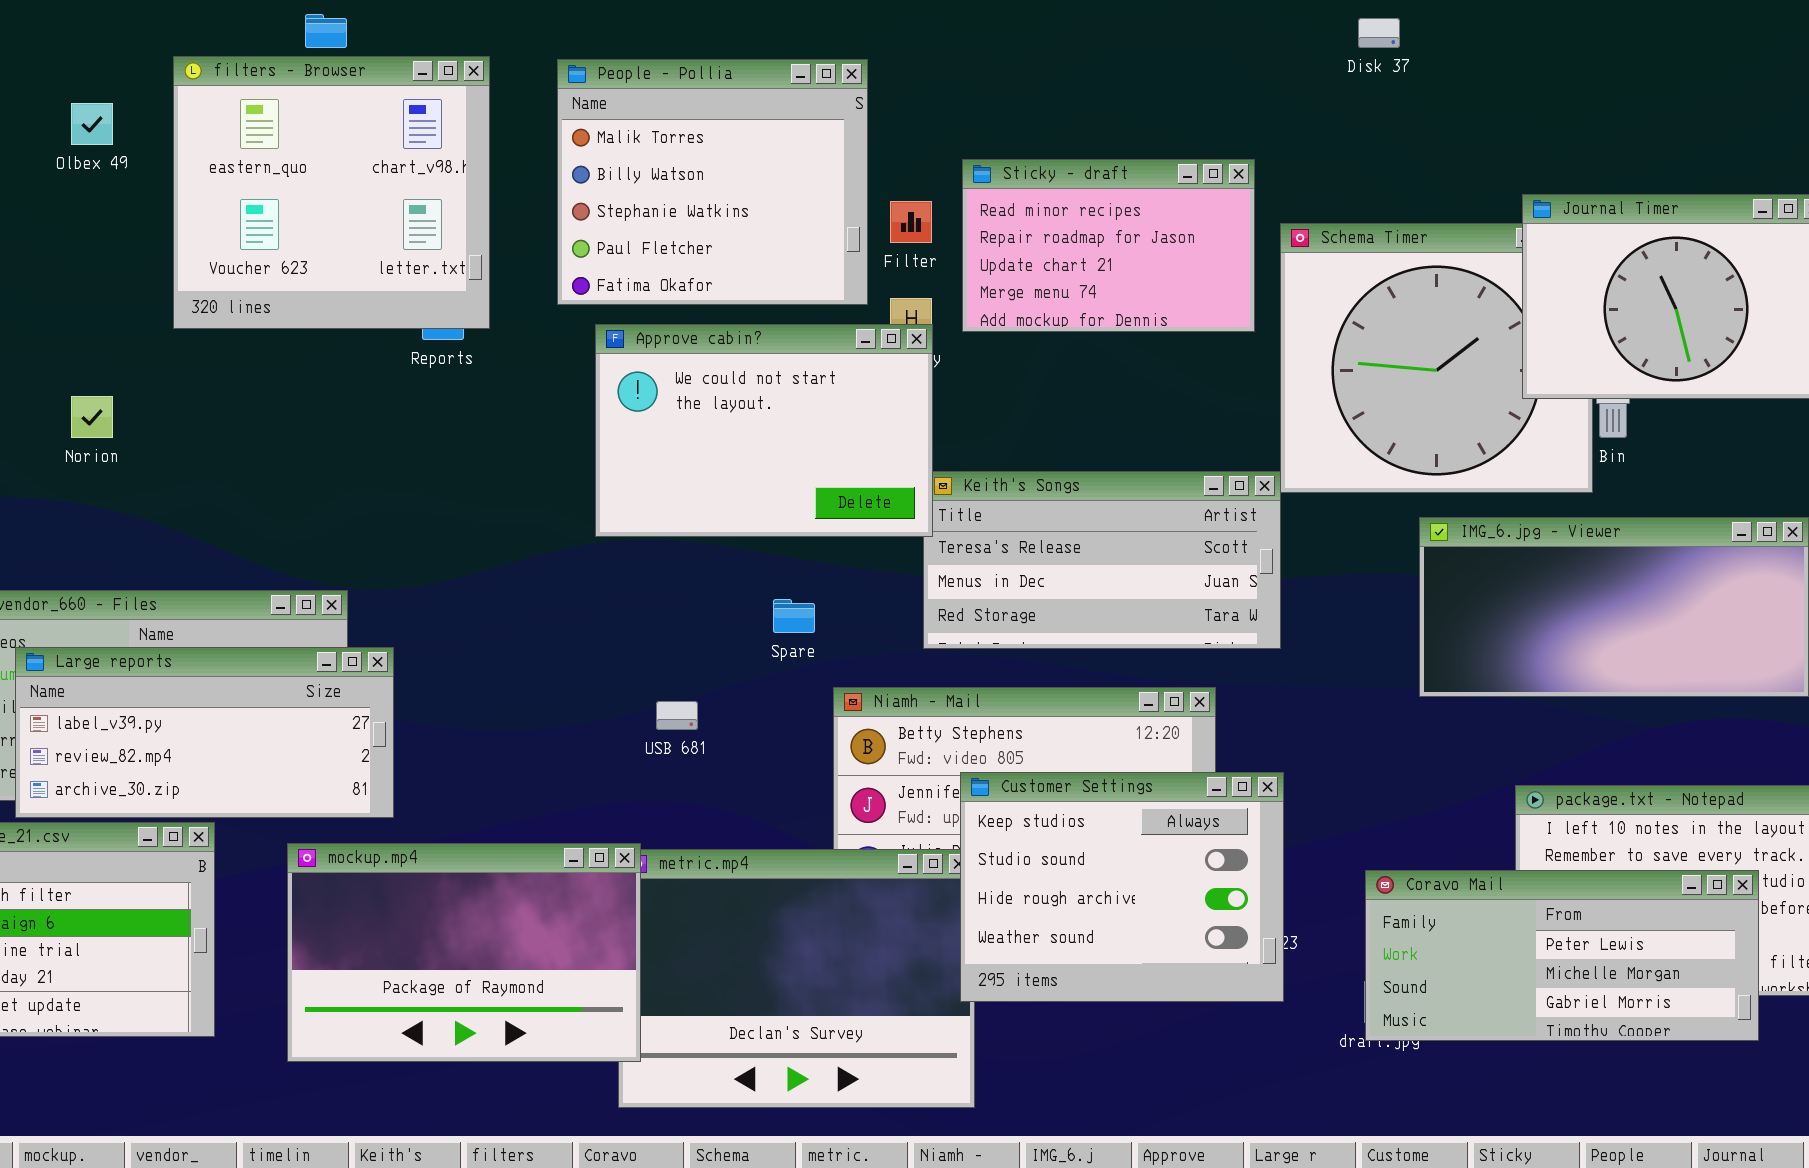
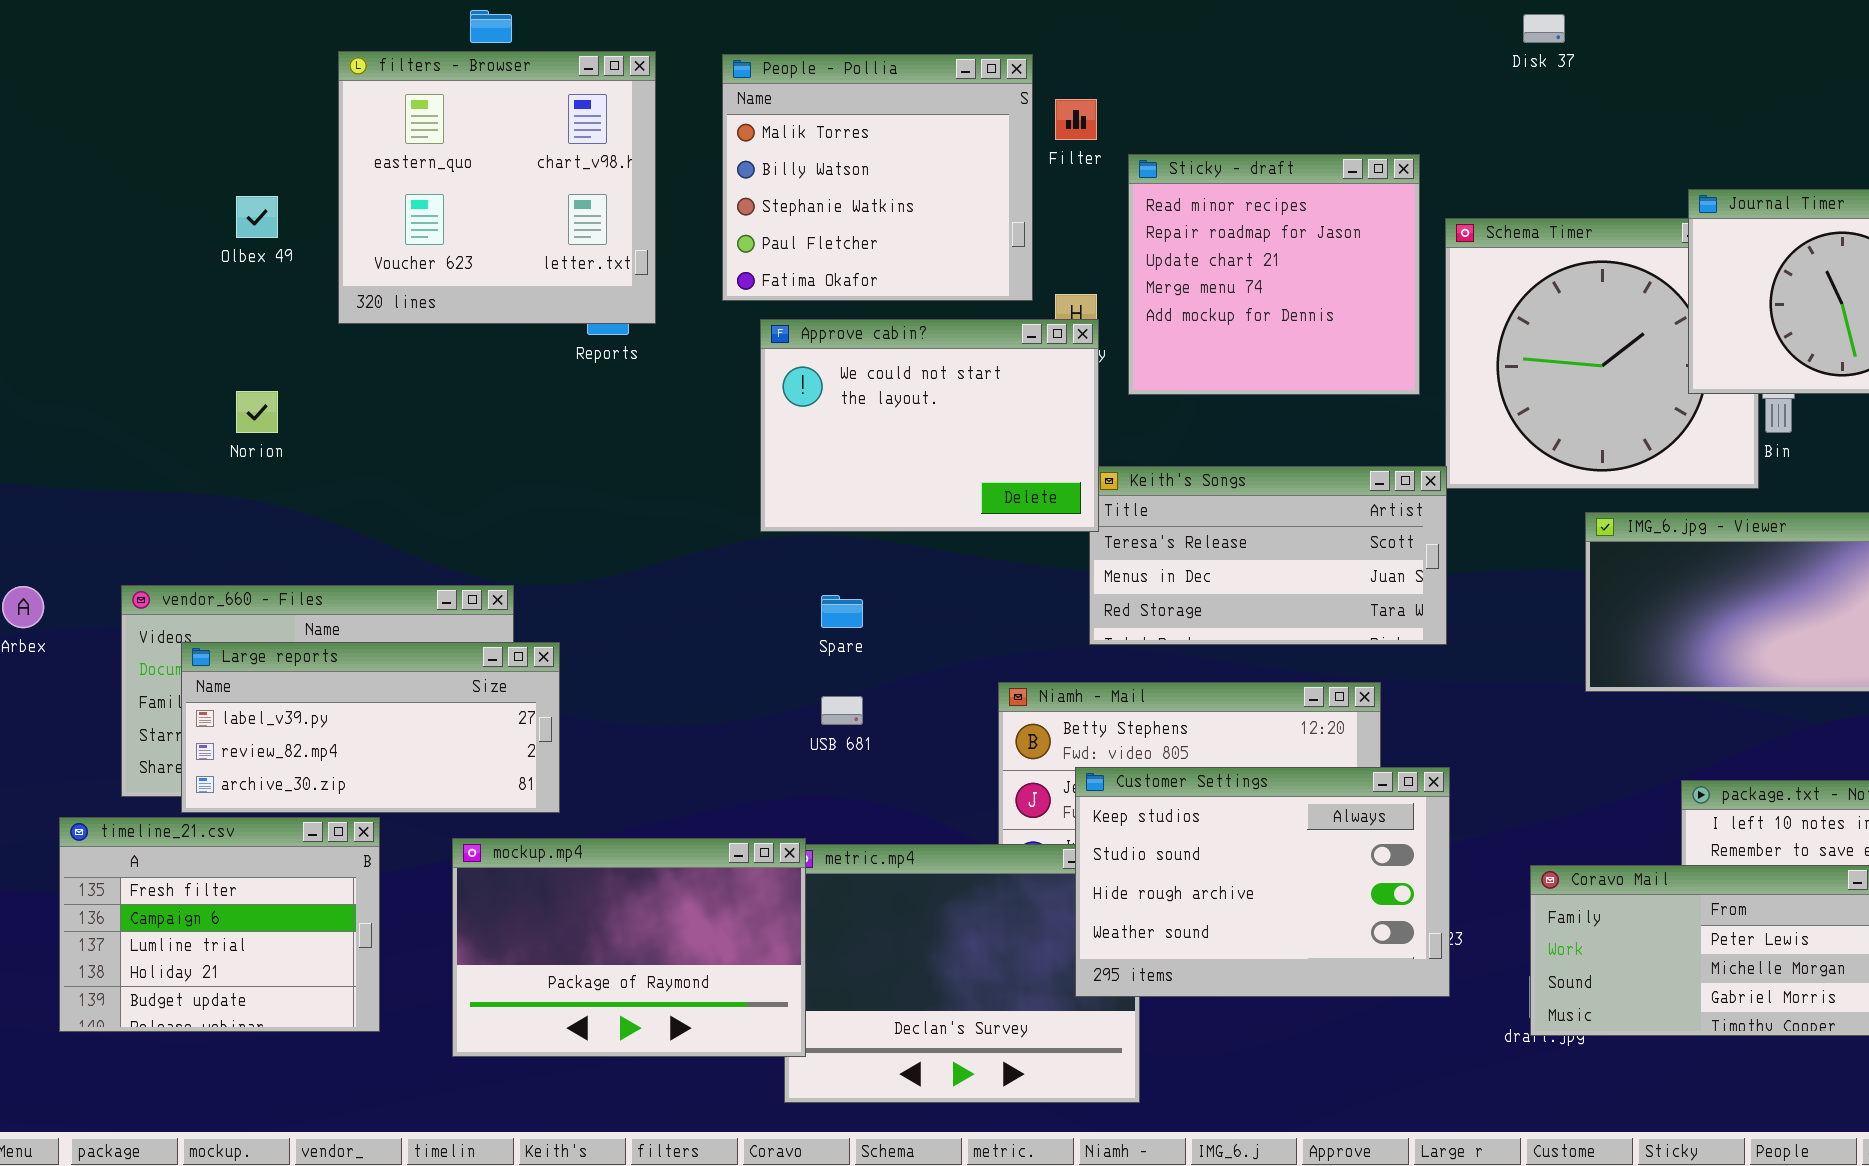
Olbex 49: [71,103,113,145] -> [236,196,278,238], moved
Sticky - draft: [962,159,1255,332] -> [1128,154,1420,395], resized
Filter: [890,201,932,243] -> [1055,99,1097,140], moved
Spare: [773,599,815,633] -> [821,595,863,628], moved
Customer Settings: [960,772,1284,1002] -> [1075,767,1450,997], resized

